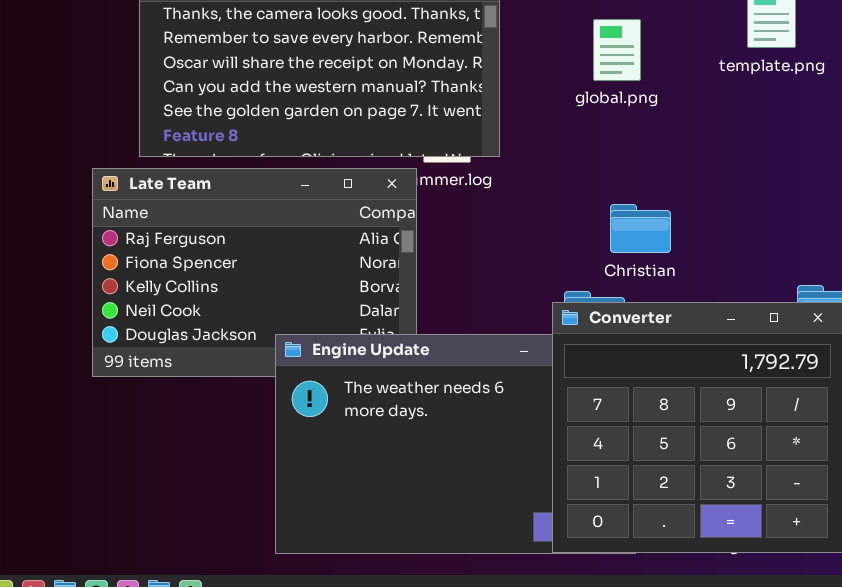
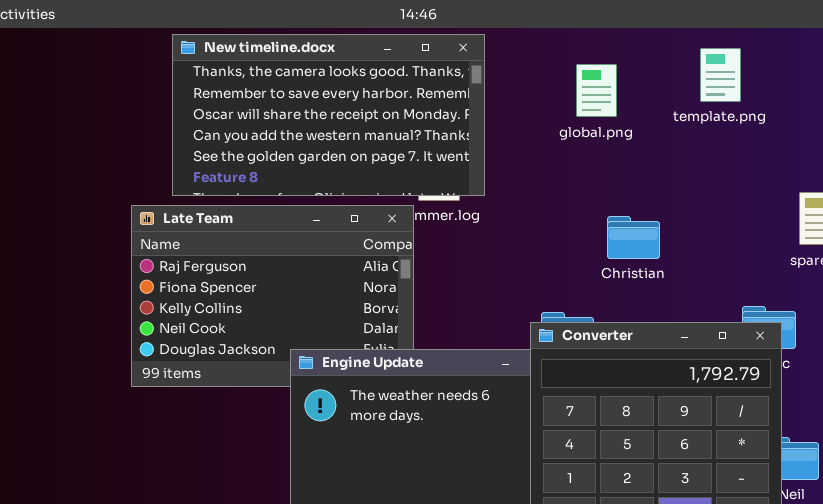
global.png: [593,19,641,81] -> [576,64,617,117], moved
Christian: [610,204,671,253] -> [607,216,660,259], moved

